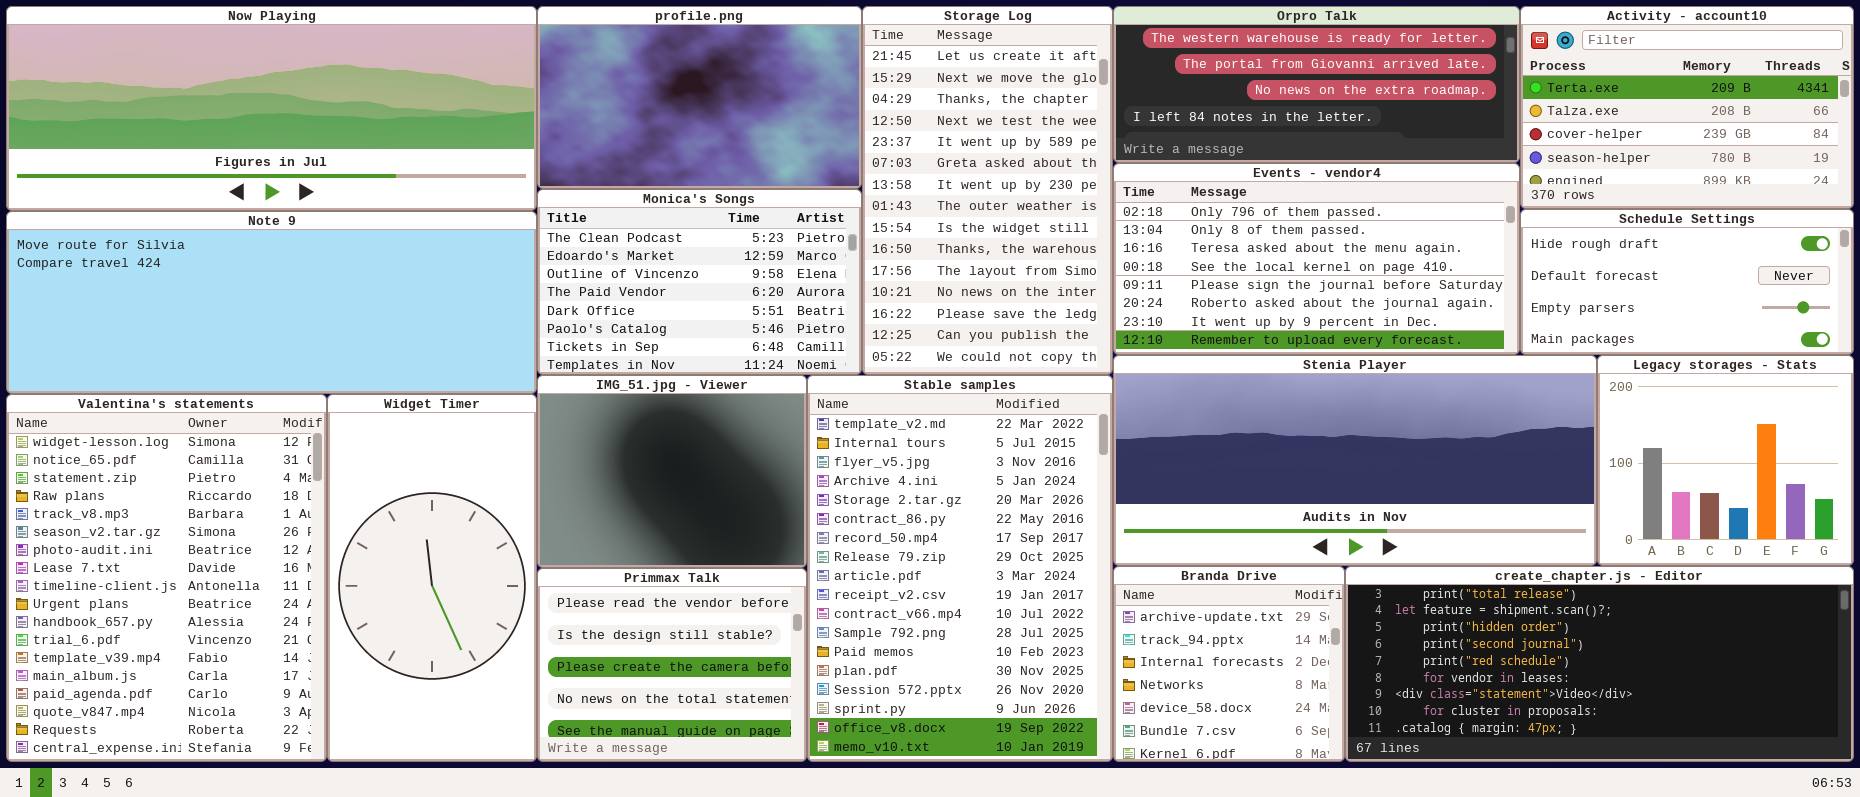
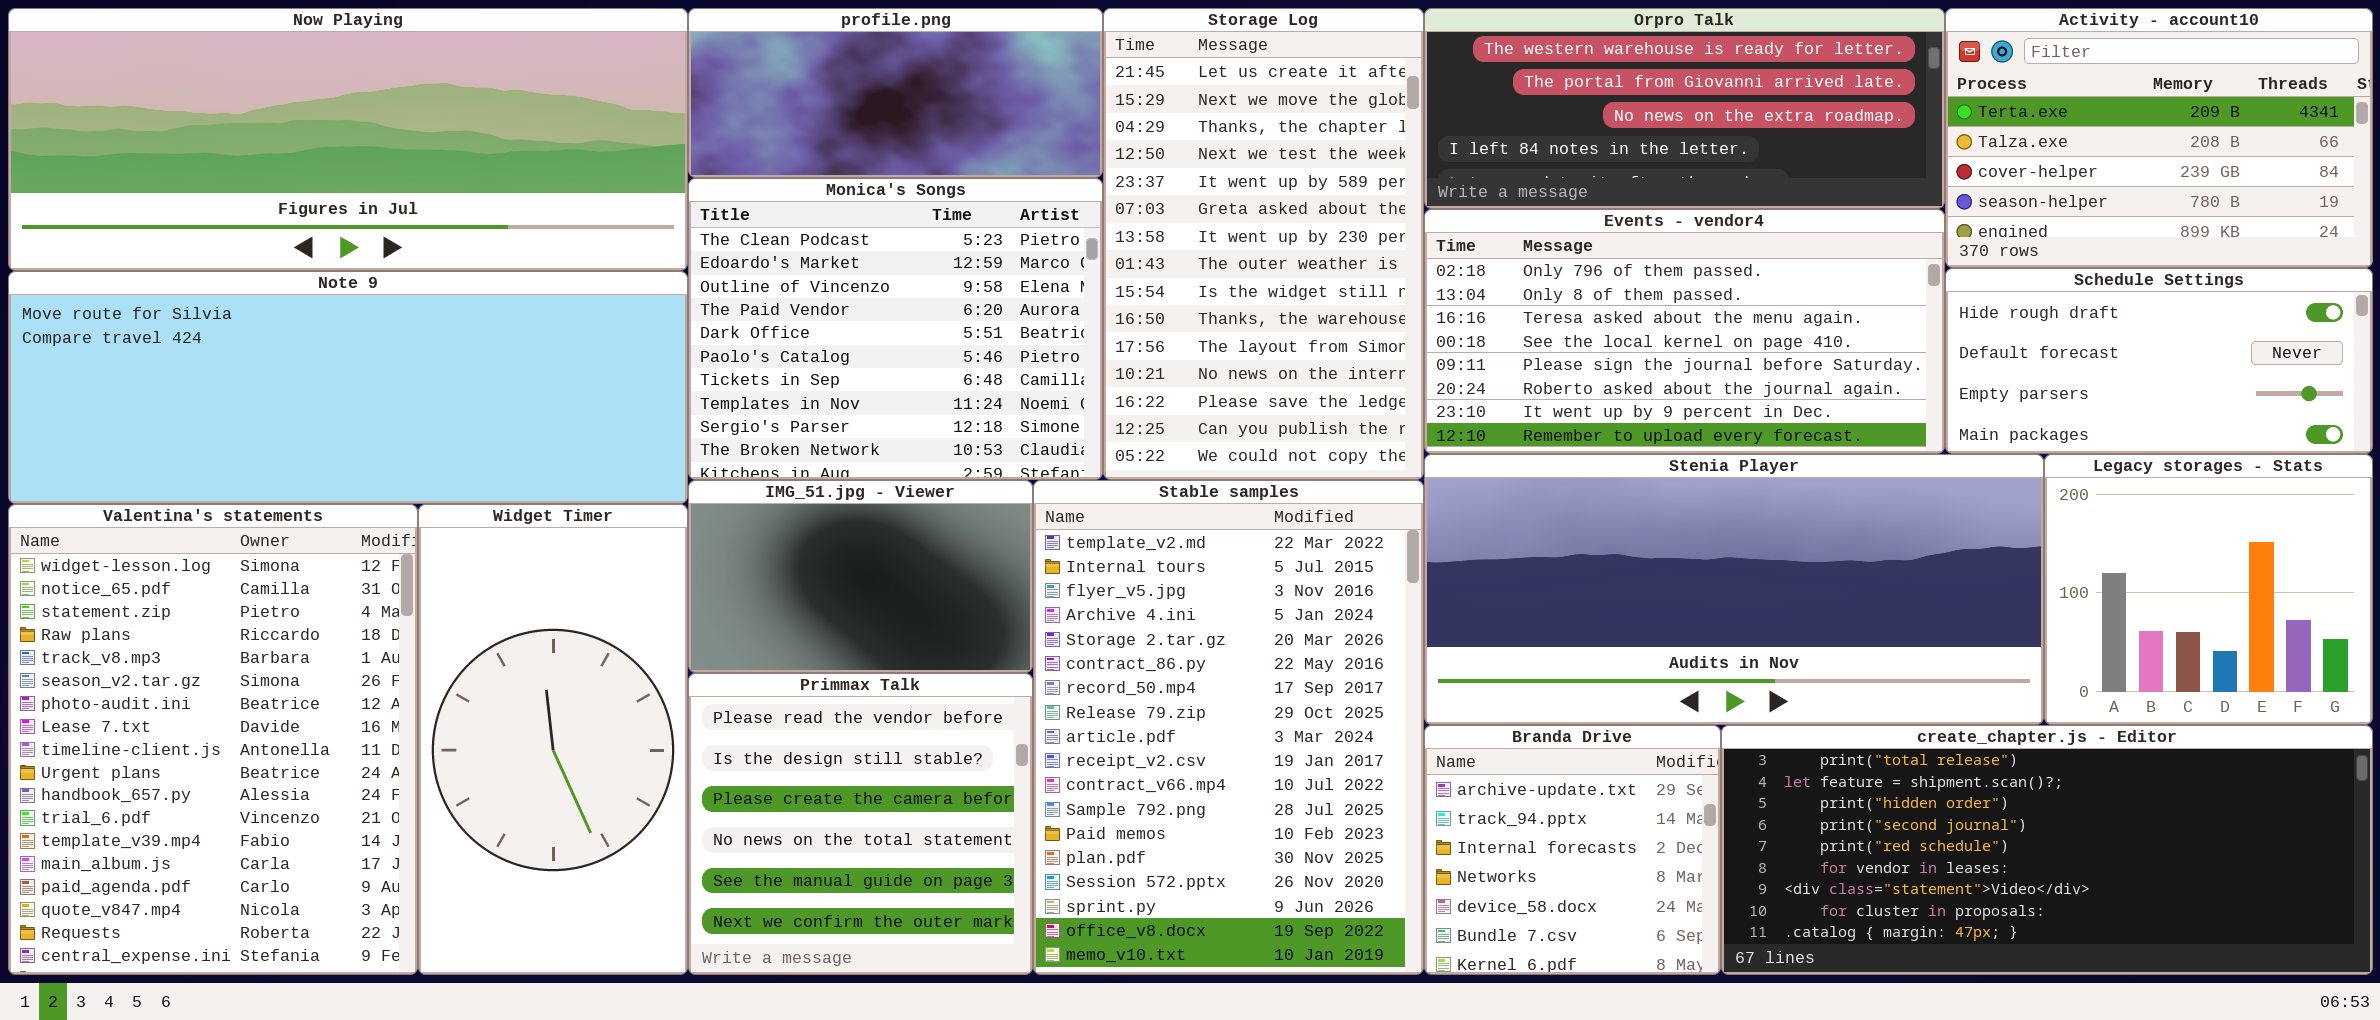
profile.png: [537,6,862,189] -> [688,8,1103,178], resized
Monica's Songs: [537,189,862,375] -> [688,178,1103,480], resized
IMG_51.jpg - Viewer: [537,375,807,568] -> [688,480,1033,673], resized
Primmax Talk: [537,568,807,762] -> [688,673,1033,975], resized

